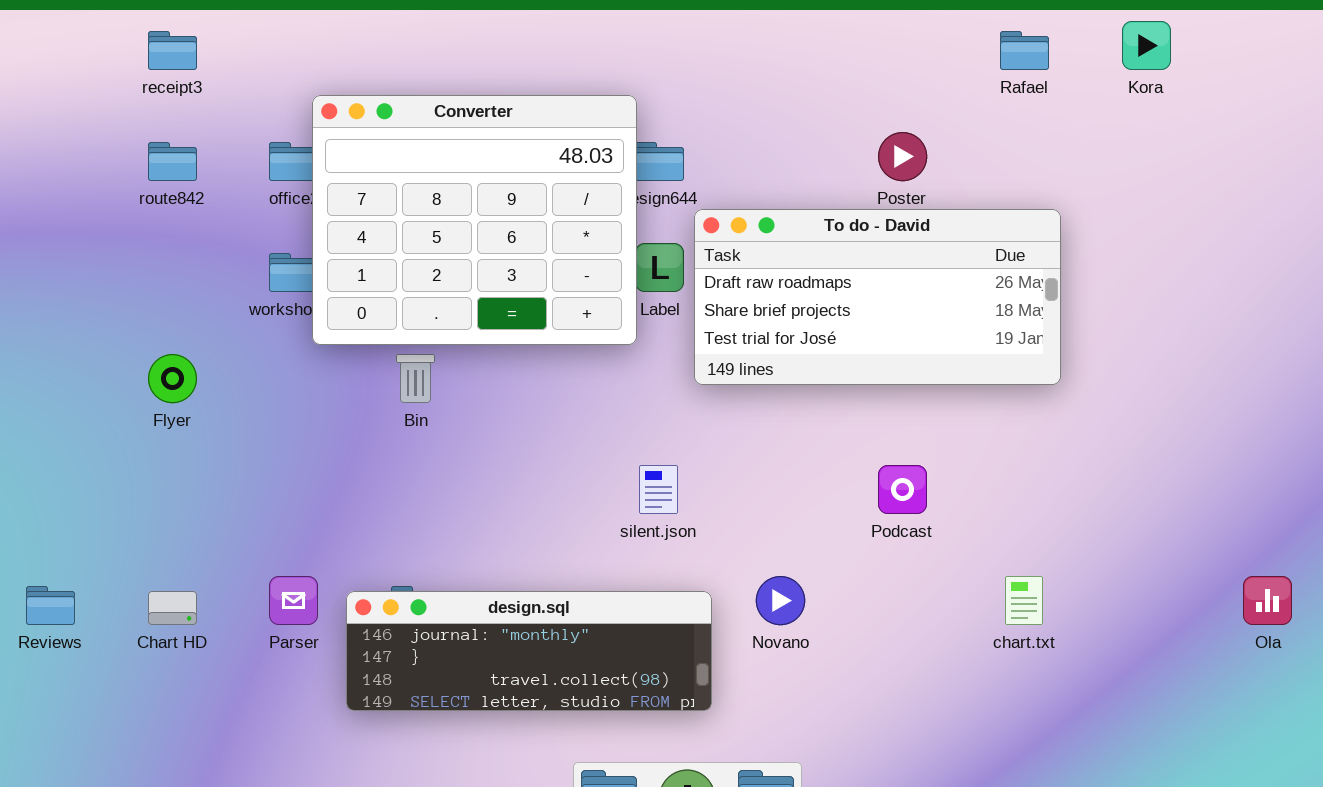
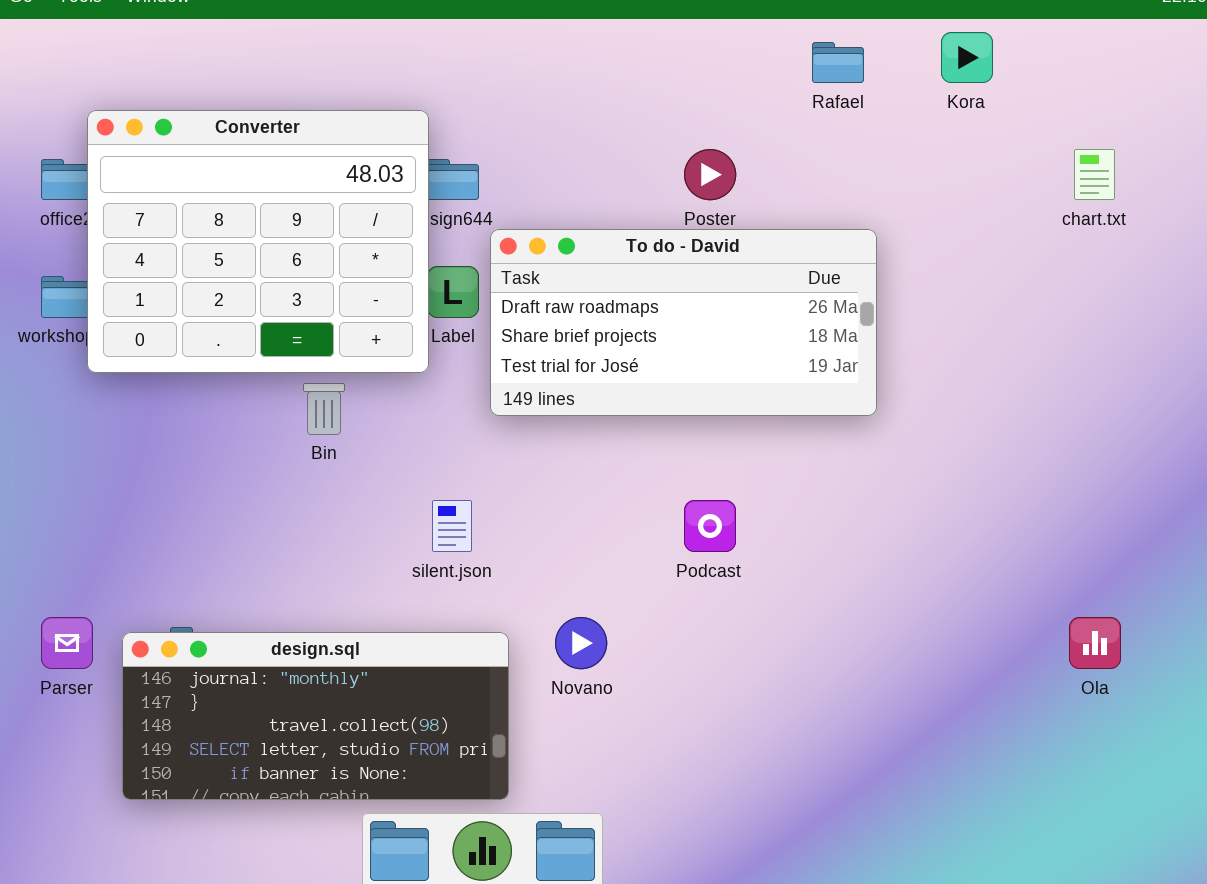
Bin: [396,354,435,403] -> [303,383,345,435], moved
chart.txt: [1005,576,1043,625] -> [1074,149,1115,200], moved
design.sql: [346,591,712,711] -> [122,632,509,800], resized

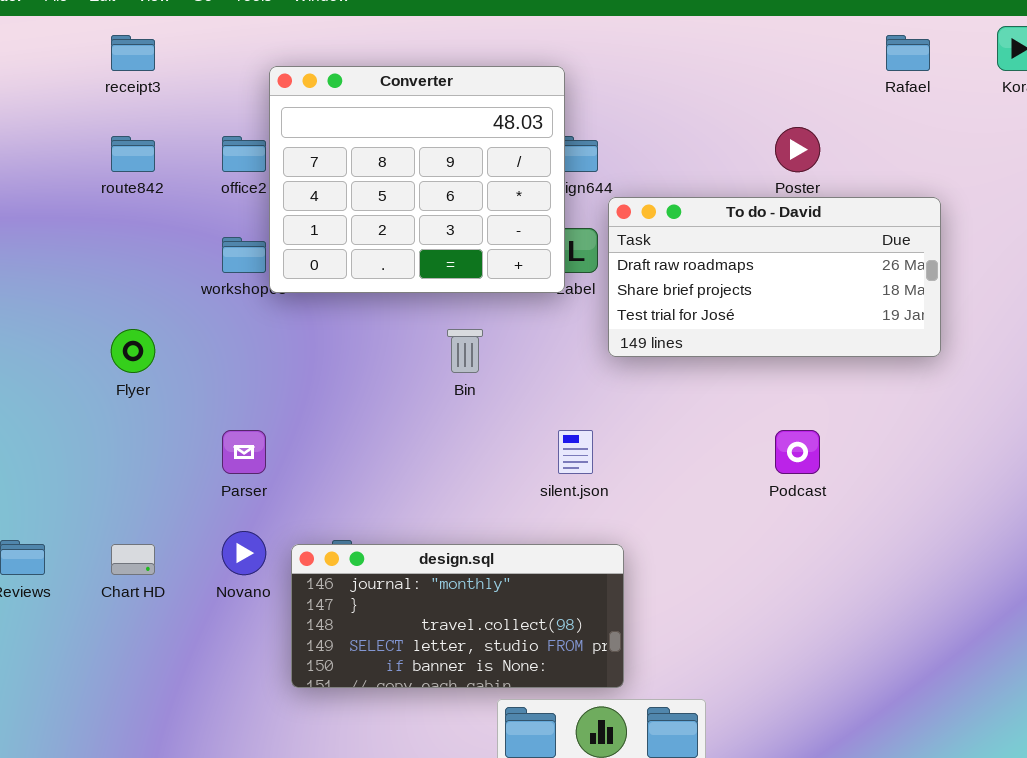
Converter: [87,110,429,373] -> [269,66,565,293], moved
Parser: [41,617,93,669] -> [222,430,266,474], moved
Novano: [555,617,607,669] -> [222,531,266,575], moved

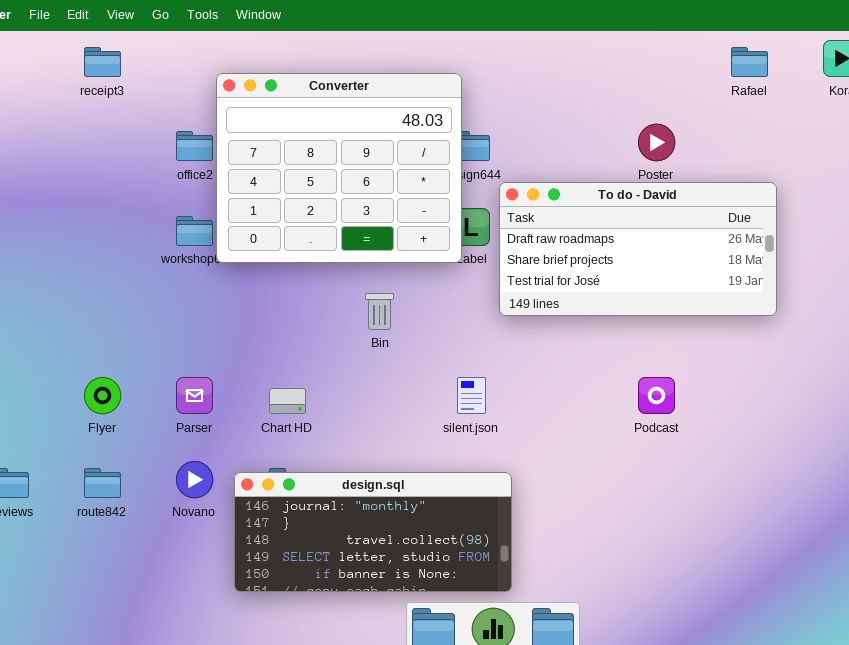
route842: [111,136,155,172] -> [84,468,121,498], moved
Flyer: [111,329,155,373] -> [84,377,121,414], moved
Chart HD: [111,544,155,575] -> [269,388,306,414], moved

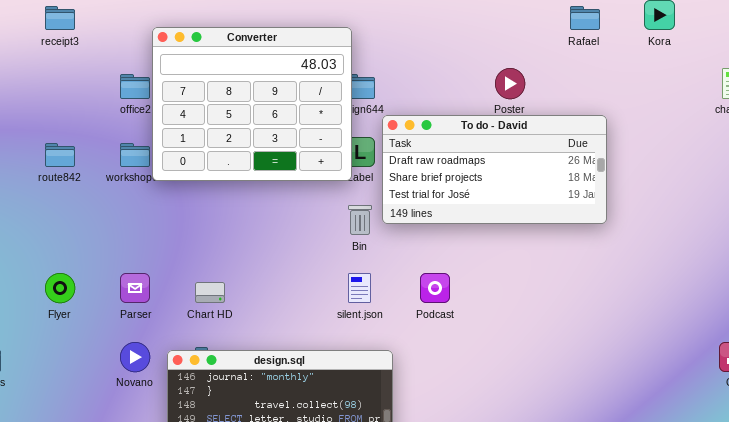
Bin: [365,293,394,330] -> [348,205,372,235], moved
Podcast: [638,377,675,414] -> [420,273,450,303], moved
route842: [84,468,121,498] -> [45,143,75,167], moved

